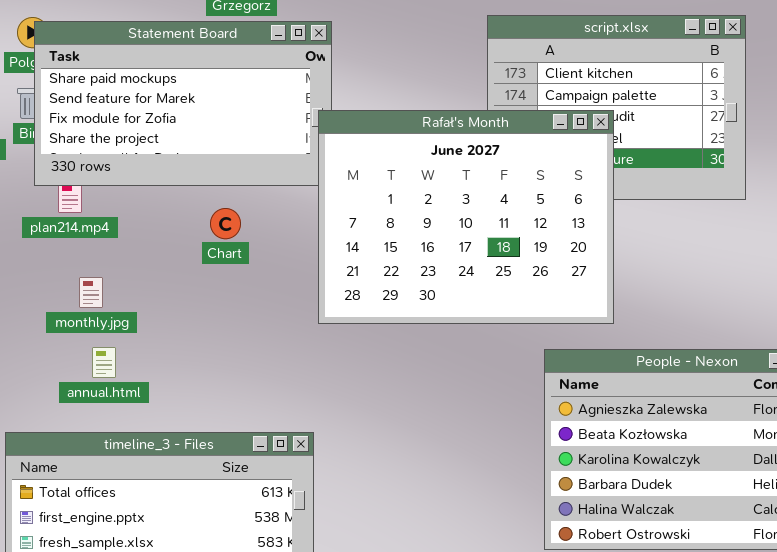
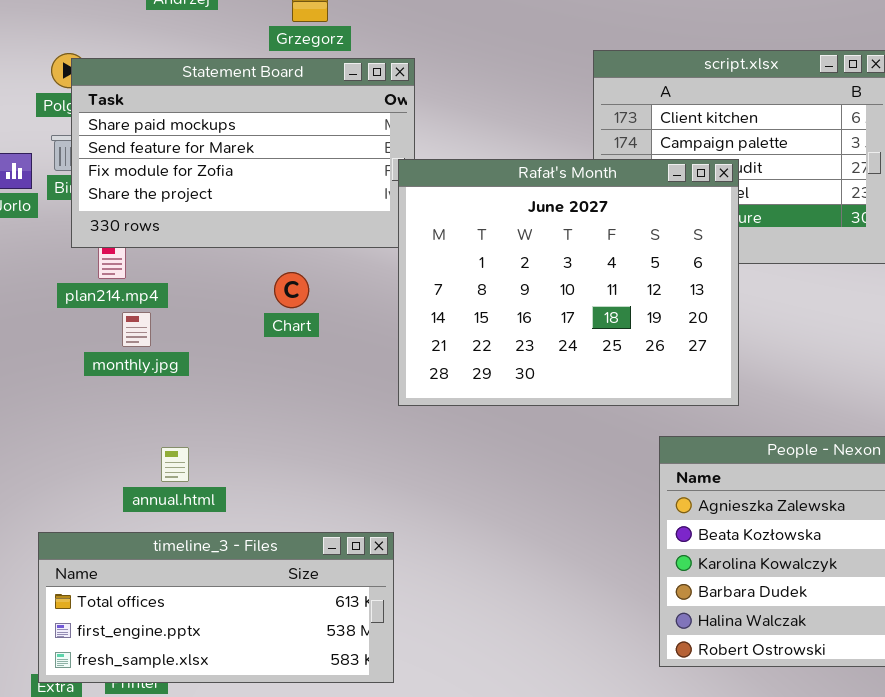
monthly.jpg: [79,277,103,308] -> [122,312,151,347], moved
annual.html: [92,347,116,378] -> [161,447,189,482], moved

